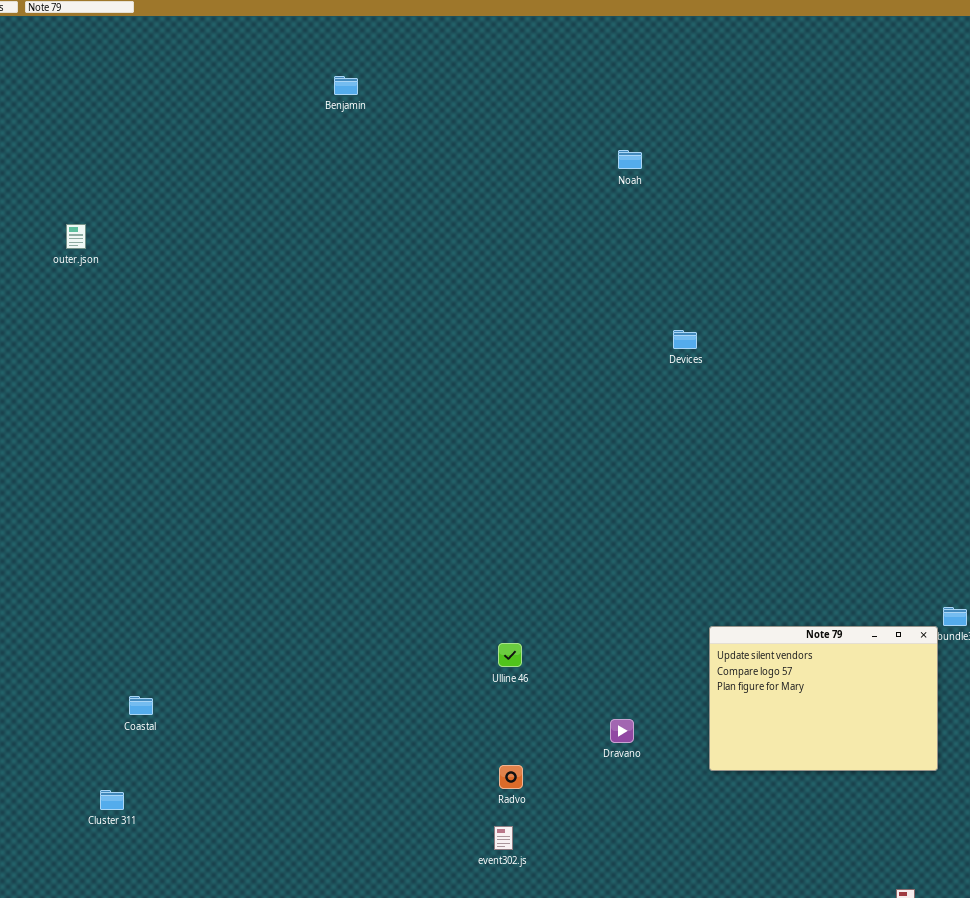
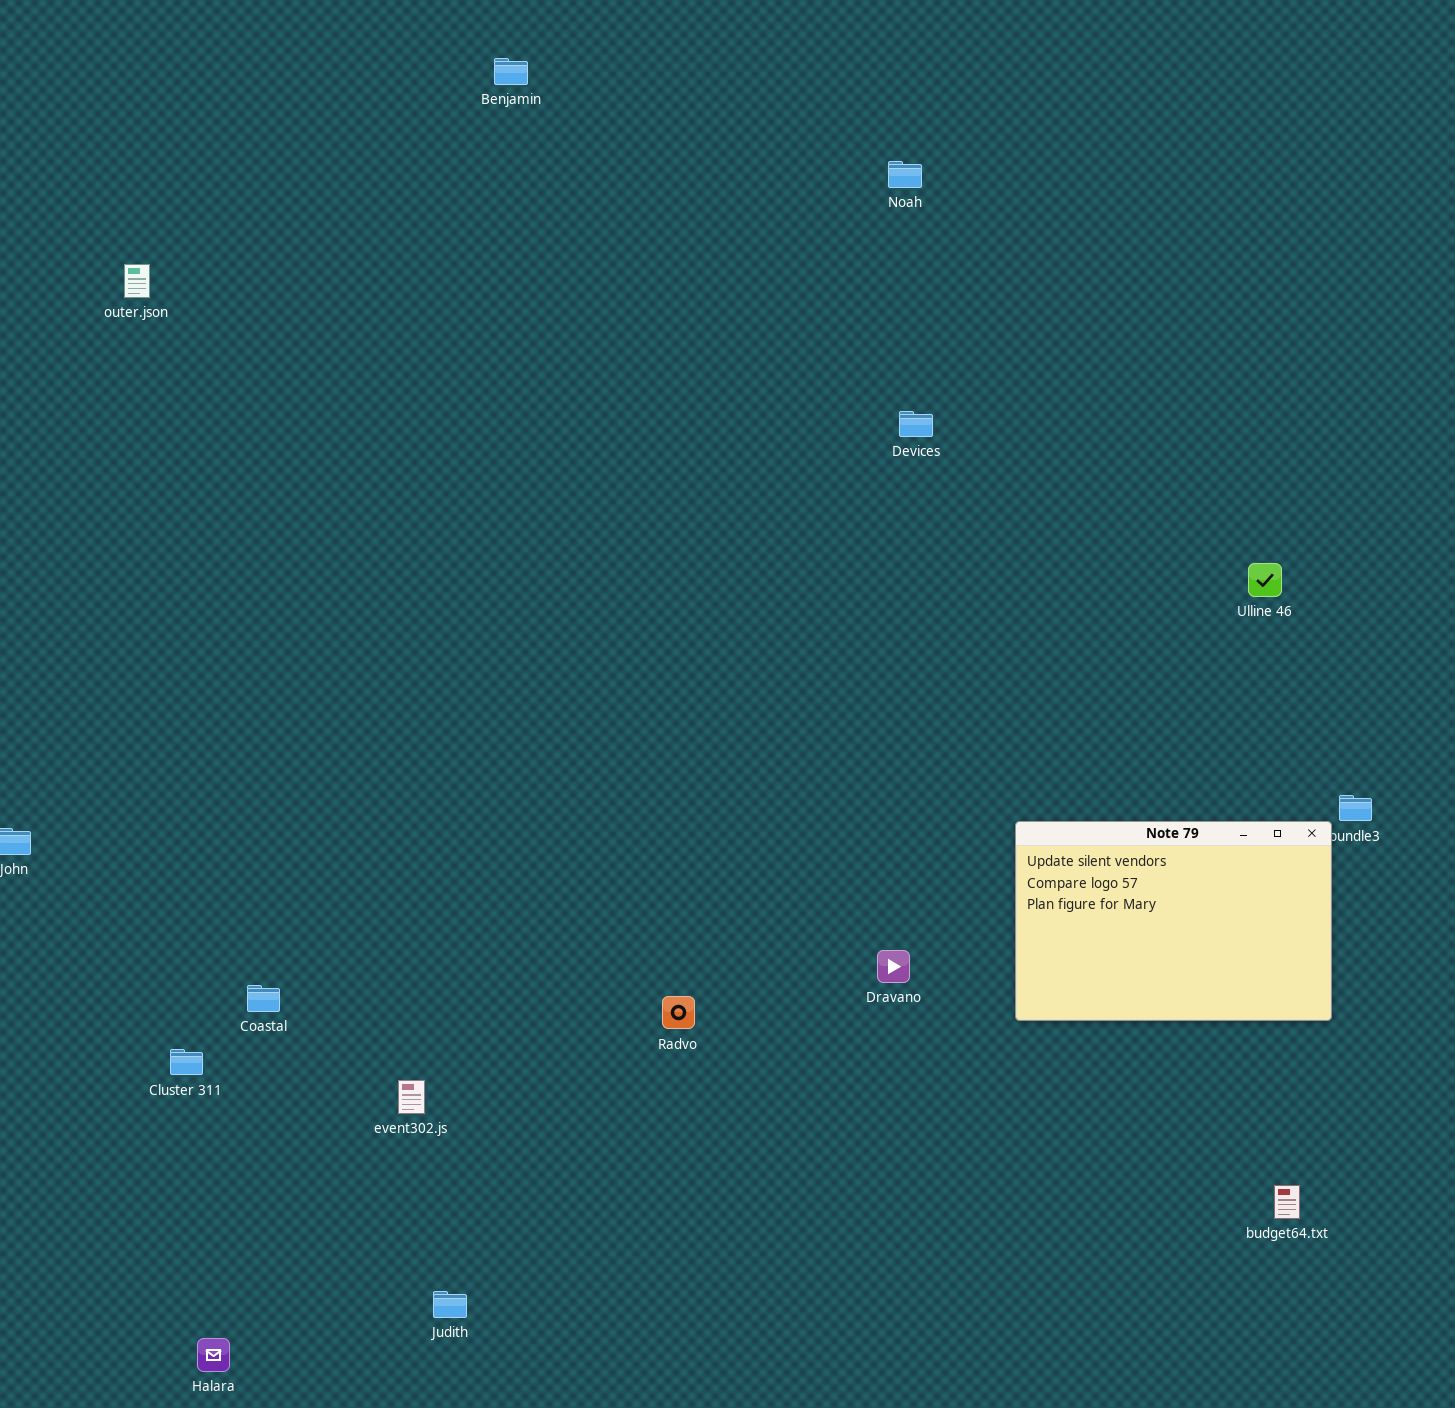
Devices: [673,330,697,349] -> [899,411,933,437], moved
Ulline 46: [498,643,522,667] -> [1248,563,1282,597], moved
Coastal: [129,696,153,715] -> [247,985,280,1012], moved
Radvo: [499,765,523,789] -> [662,996,695,1029], moved
event302.js: [494,826,513,850] -> [398,1080,425,1114], moved

